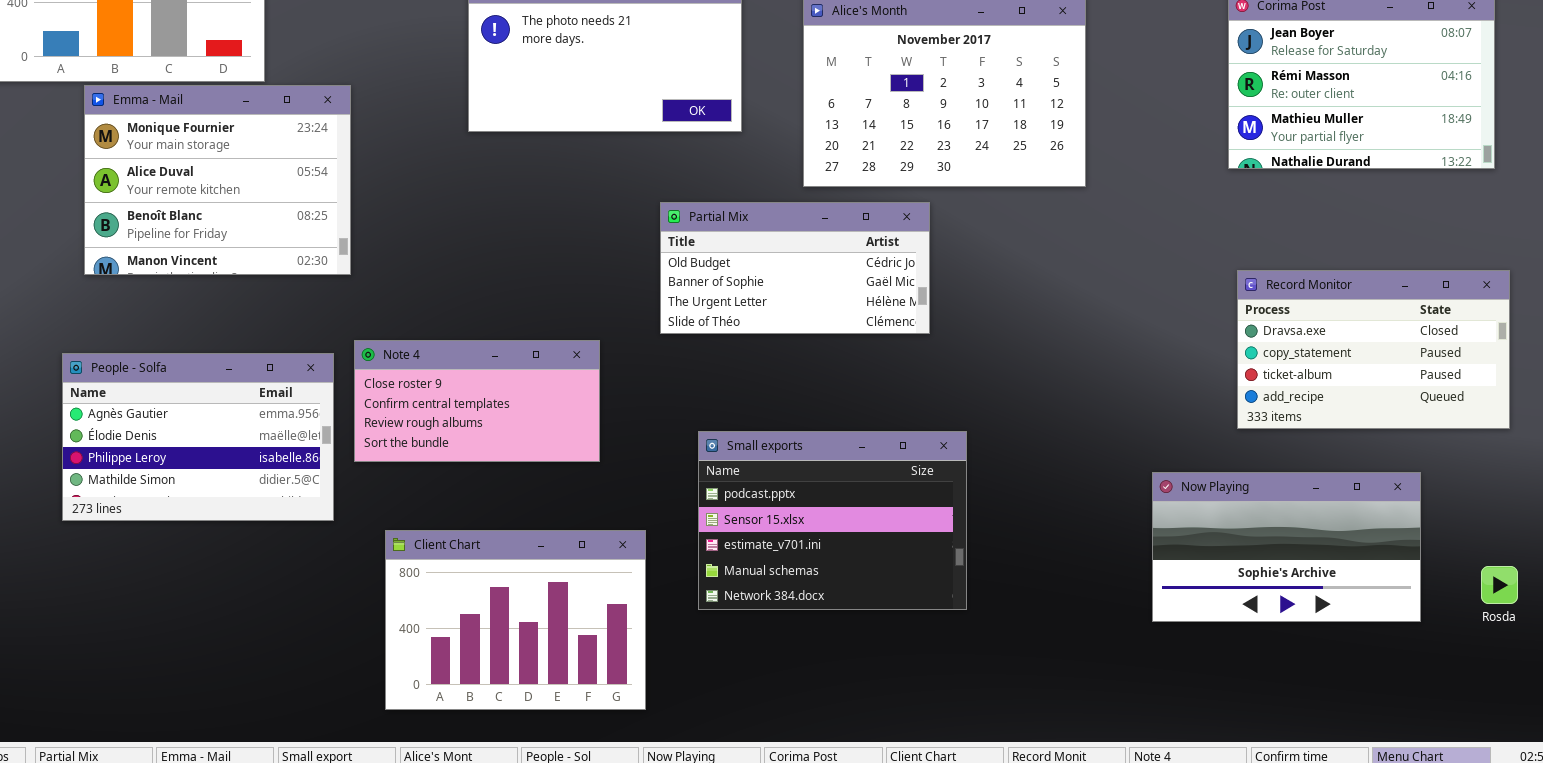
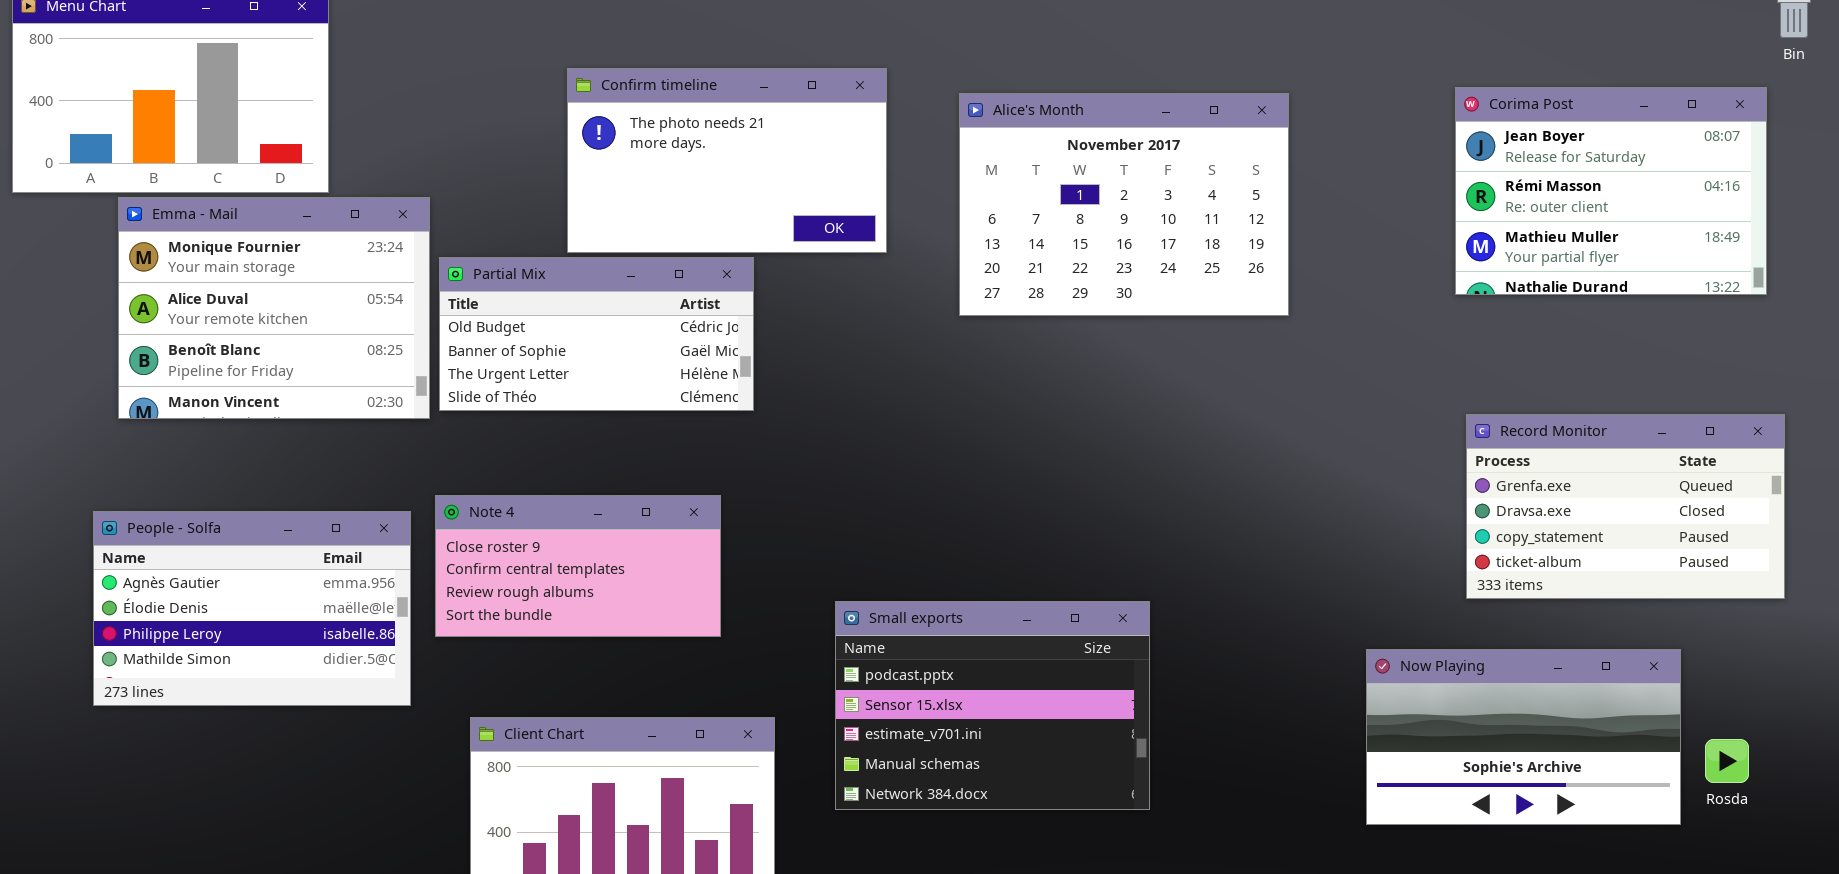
Partial Mix: [660,202,930,334] -> [439,257,754,411], moved
Record Monitor: [1237,270,1510,429] -> [1466,414,1785,599], scrolled up 1 row
Rosda: [1481,566,1518,604] -> [1705,739,1749,783], moved

